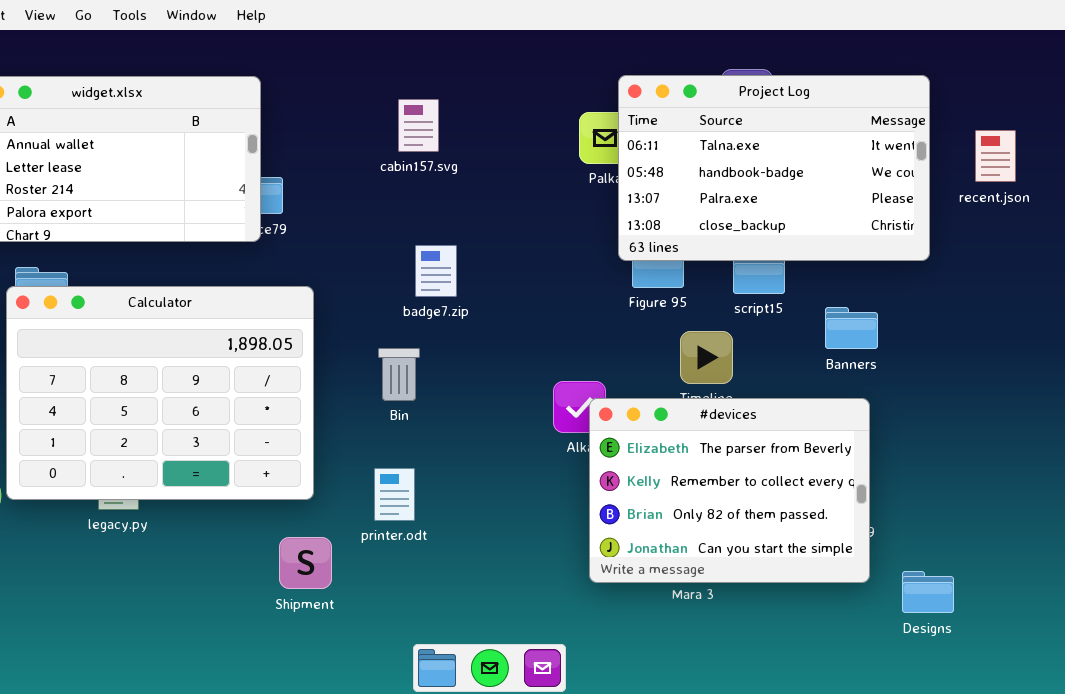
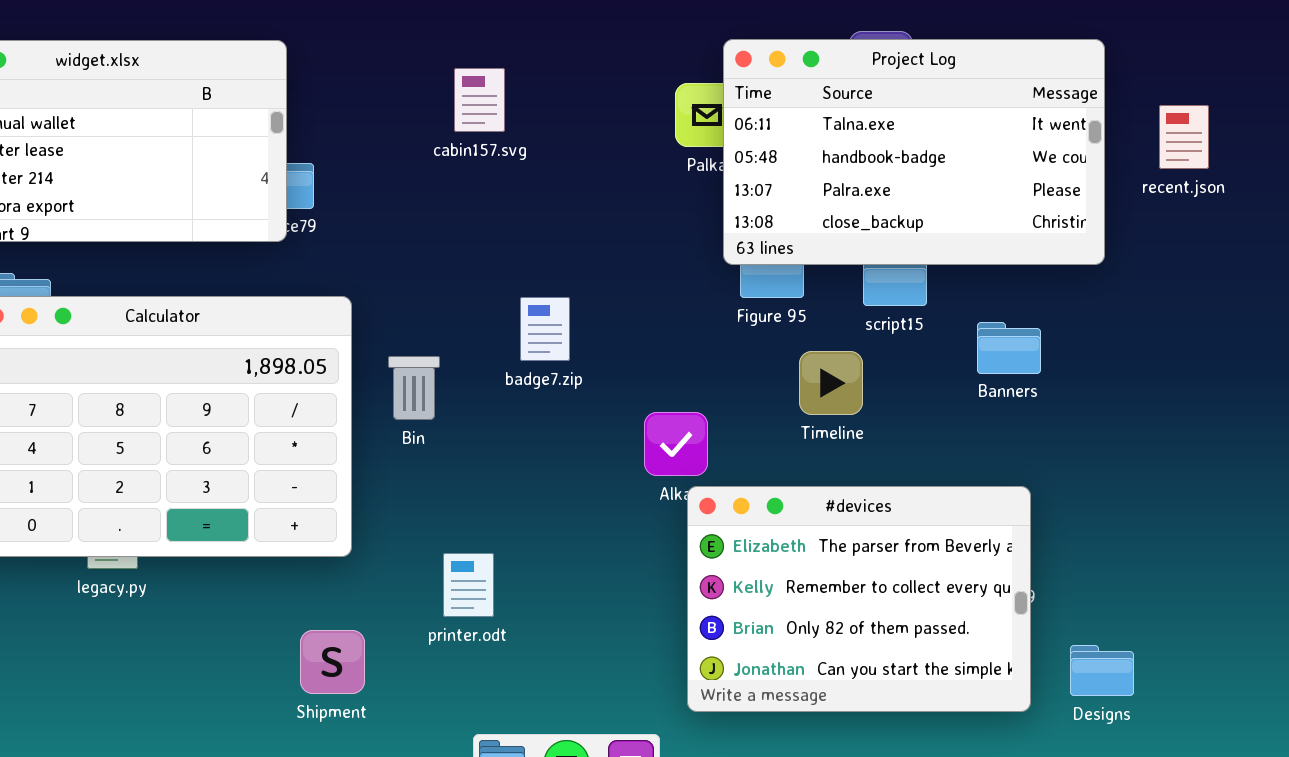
badge7.zip: [415,245,457,297] -> [520,297,570,361], moved
Bin: [378,348,420,401] -> [388,356,440,420], moved
#devices: [589,398,870,583] -> [687,486,1031,712], moved
printer.odt: [374,468,415,521] -> [443,553,494,617], moved
Shipment: [279,537,332,589] -> [300,630,365,694], moved

